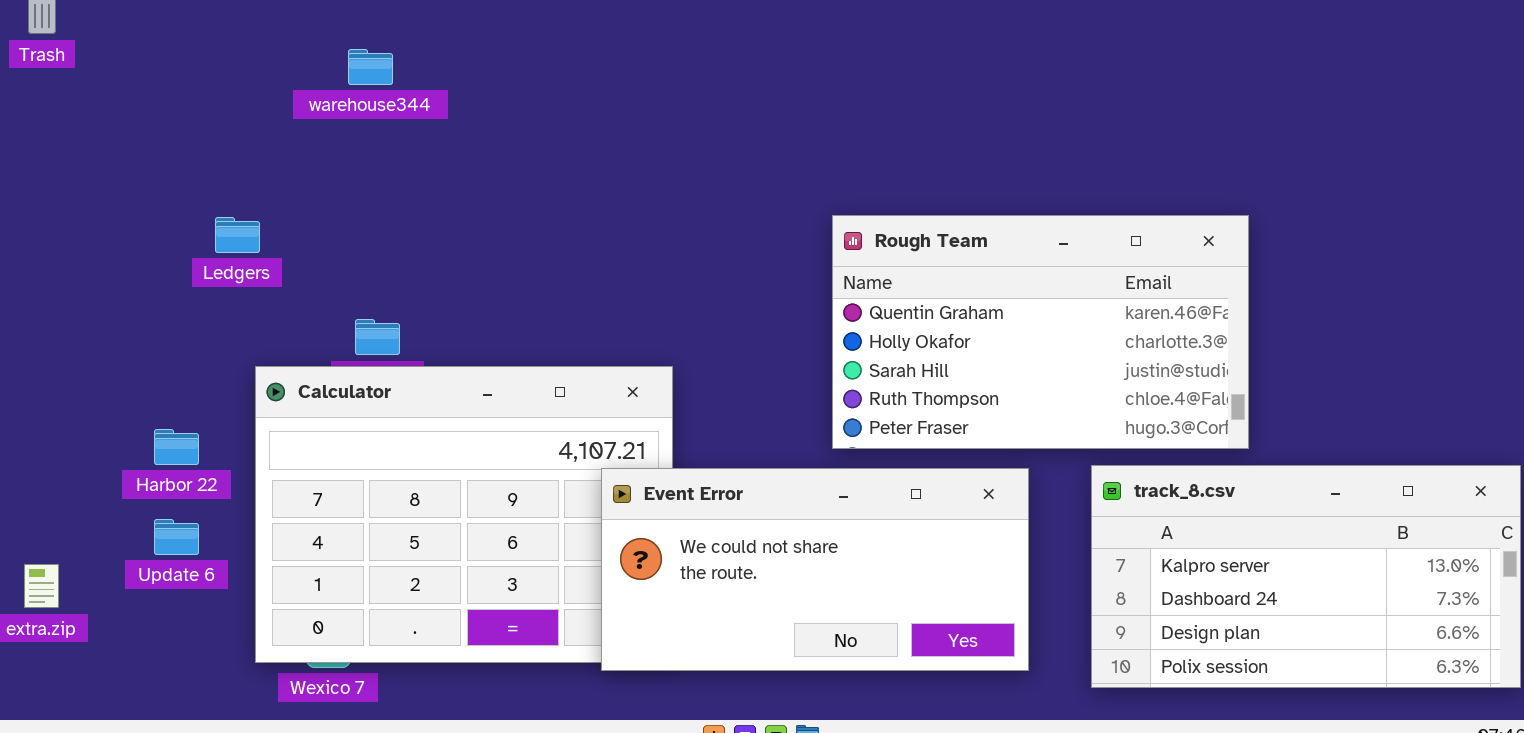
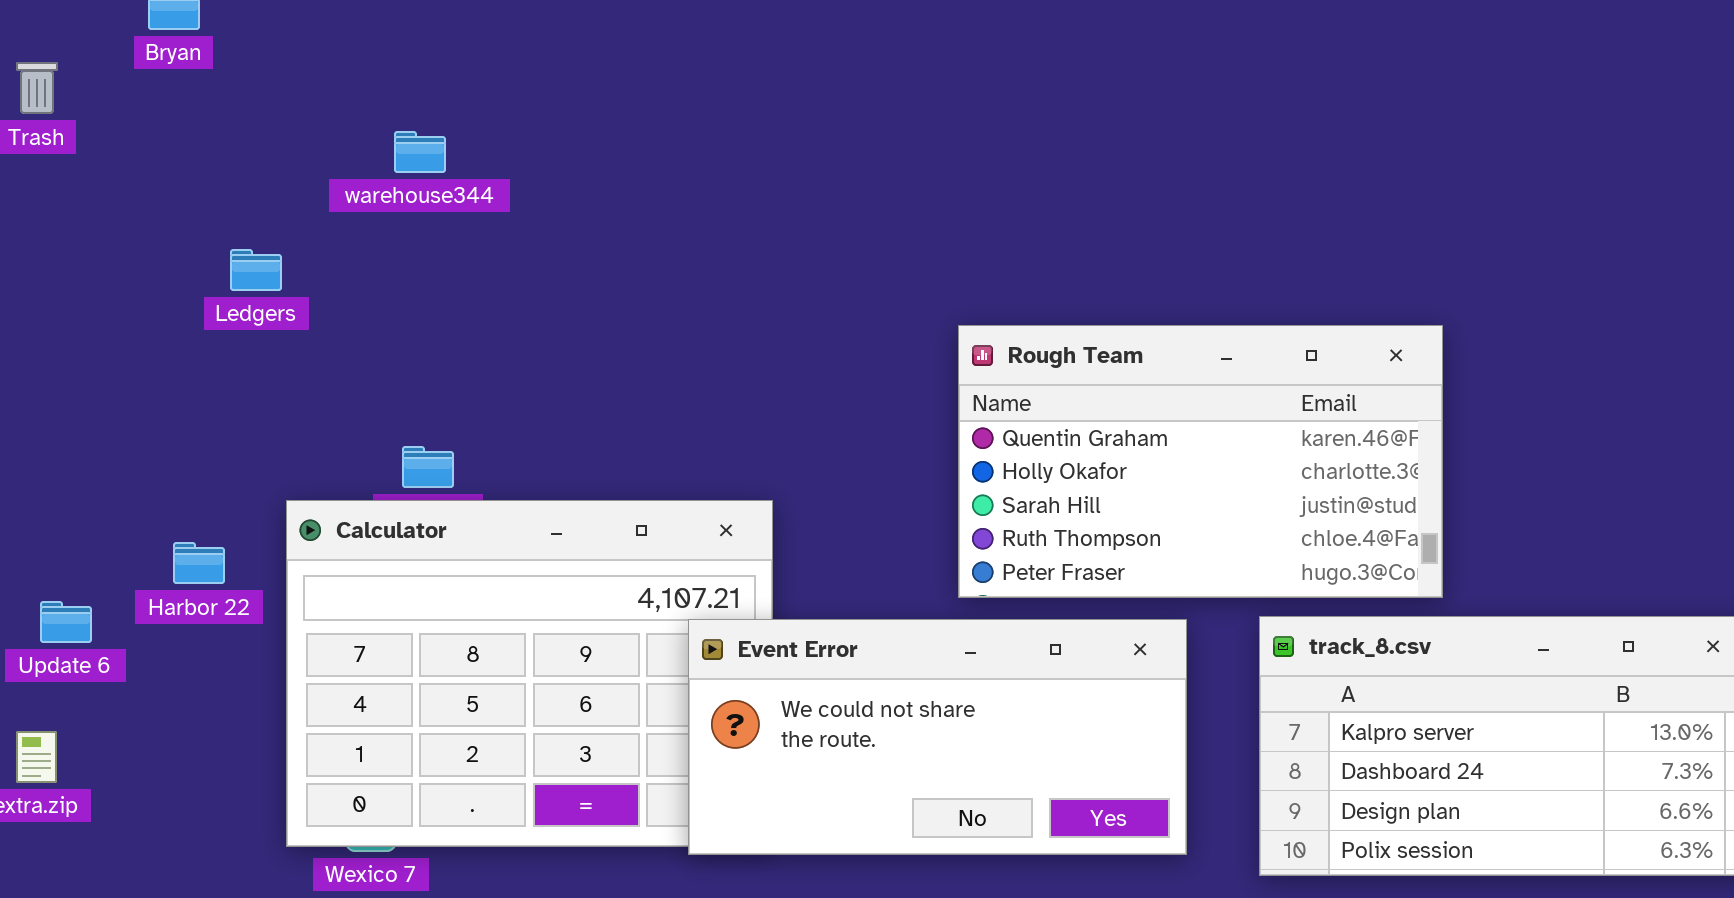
Ledgers: [215,217,260,253] -> [230,249,282,291], moved
Harbor 22: [154,429,199,465] -> [173,542,225,584], moved
Update 6: [154,519,199,555] -> [40,601,92,643], moved

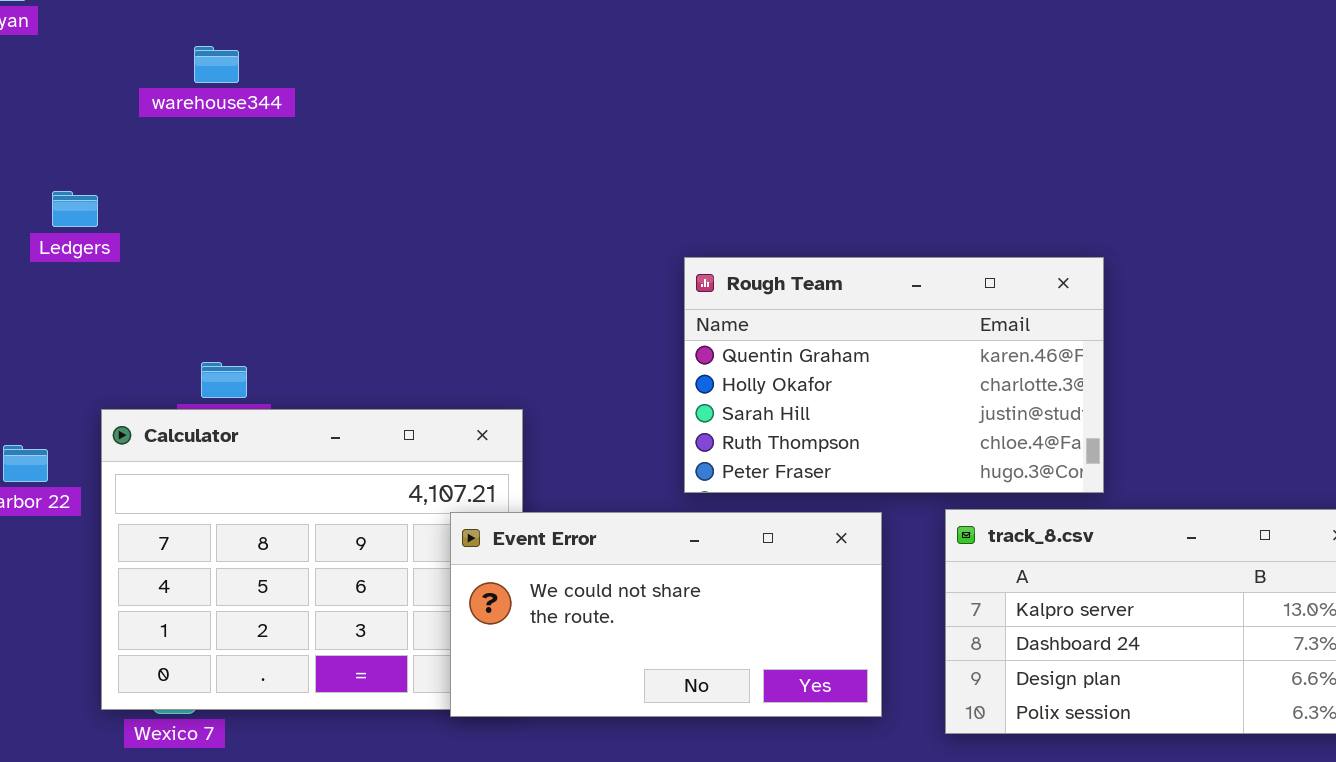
warehouse344: [394,131,446,173] -> [194,46,239,83], moved

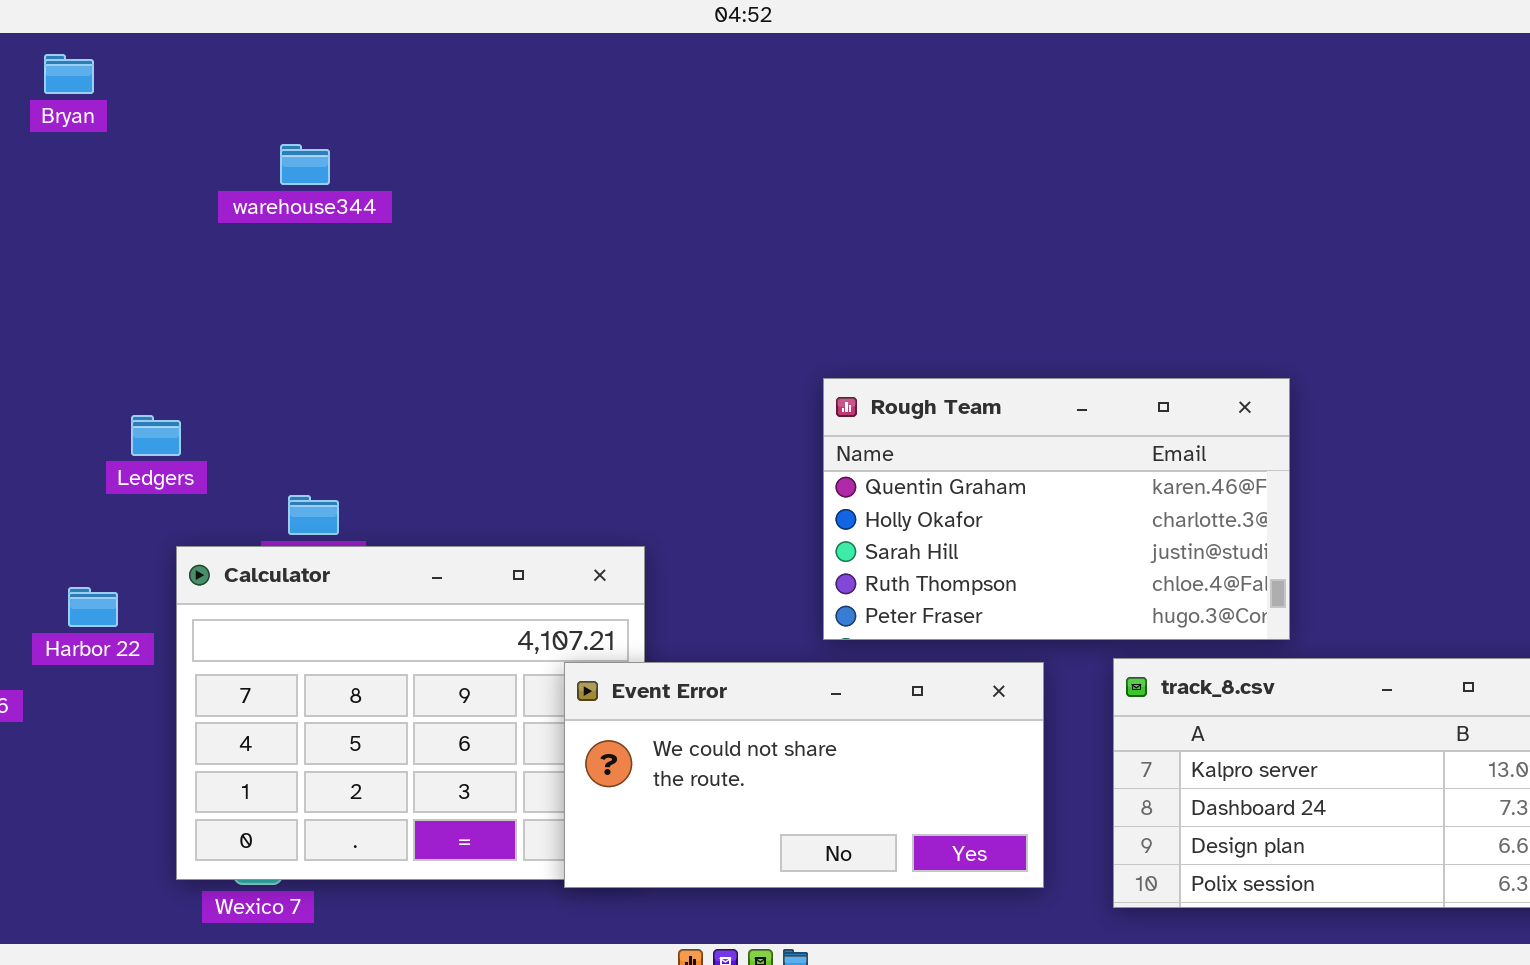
Ledgers: [52,191,98,227] -> [131,415,181,456], moved

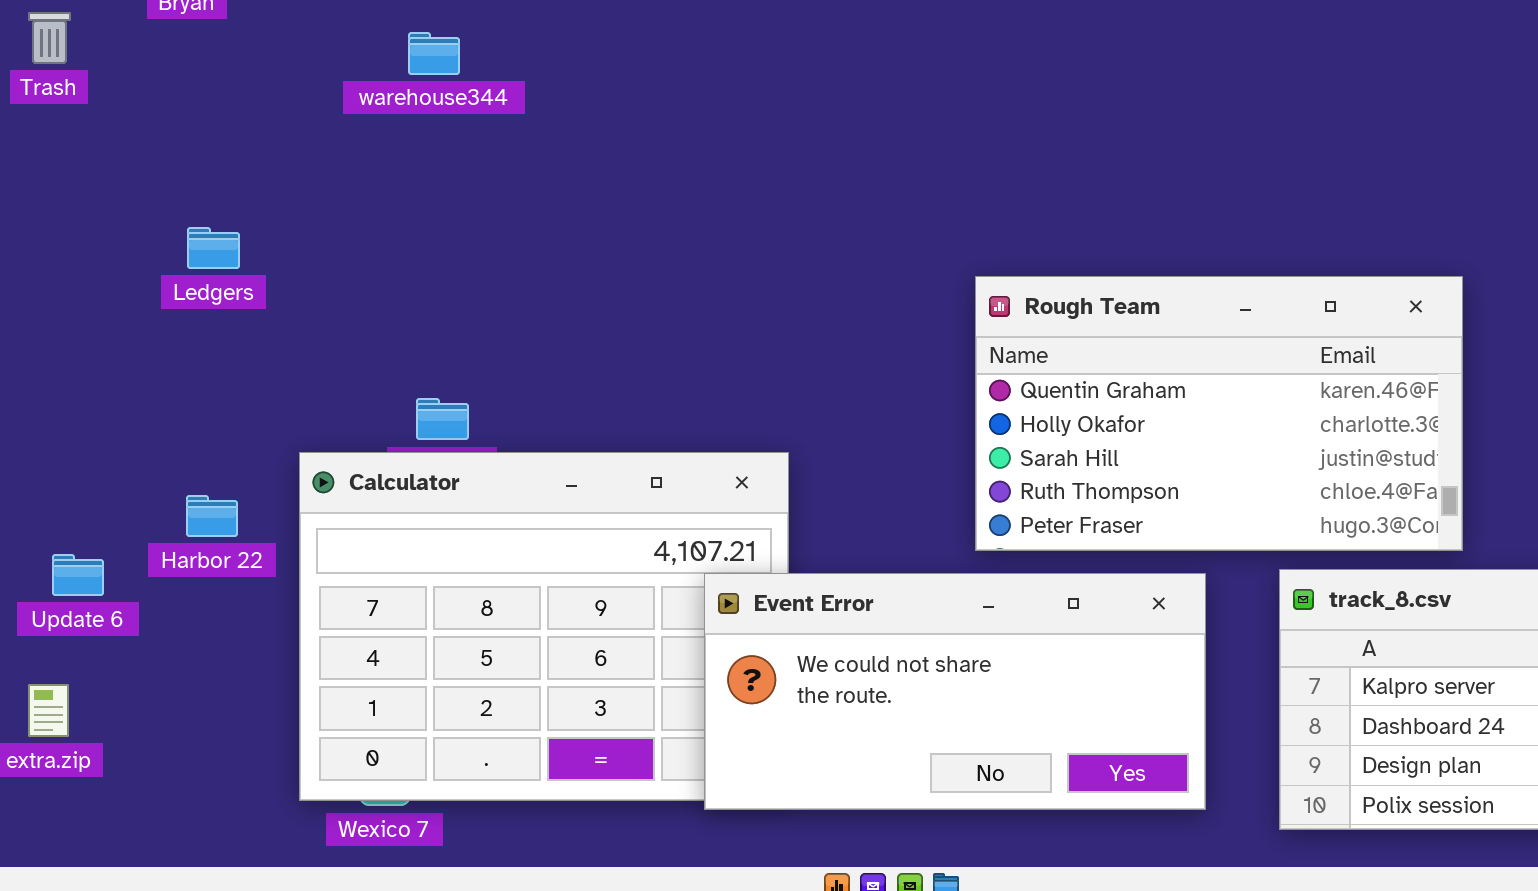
Ledgers: [131,415,181,456] -> [187,227,240,269], moved

